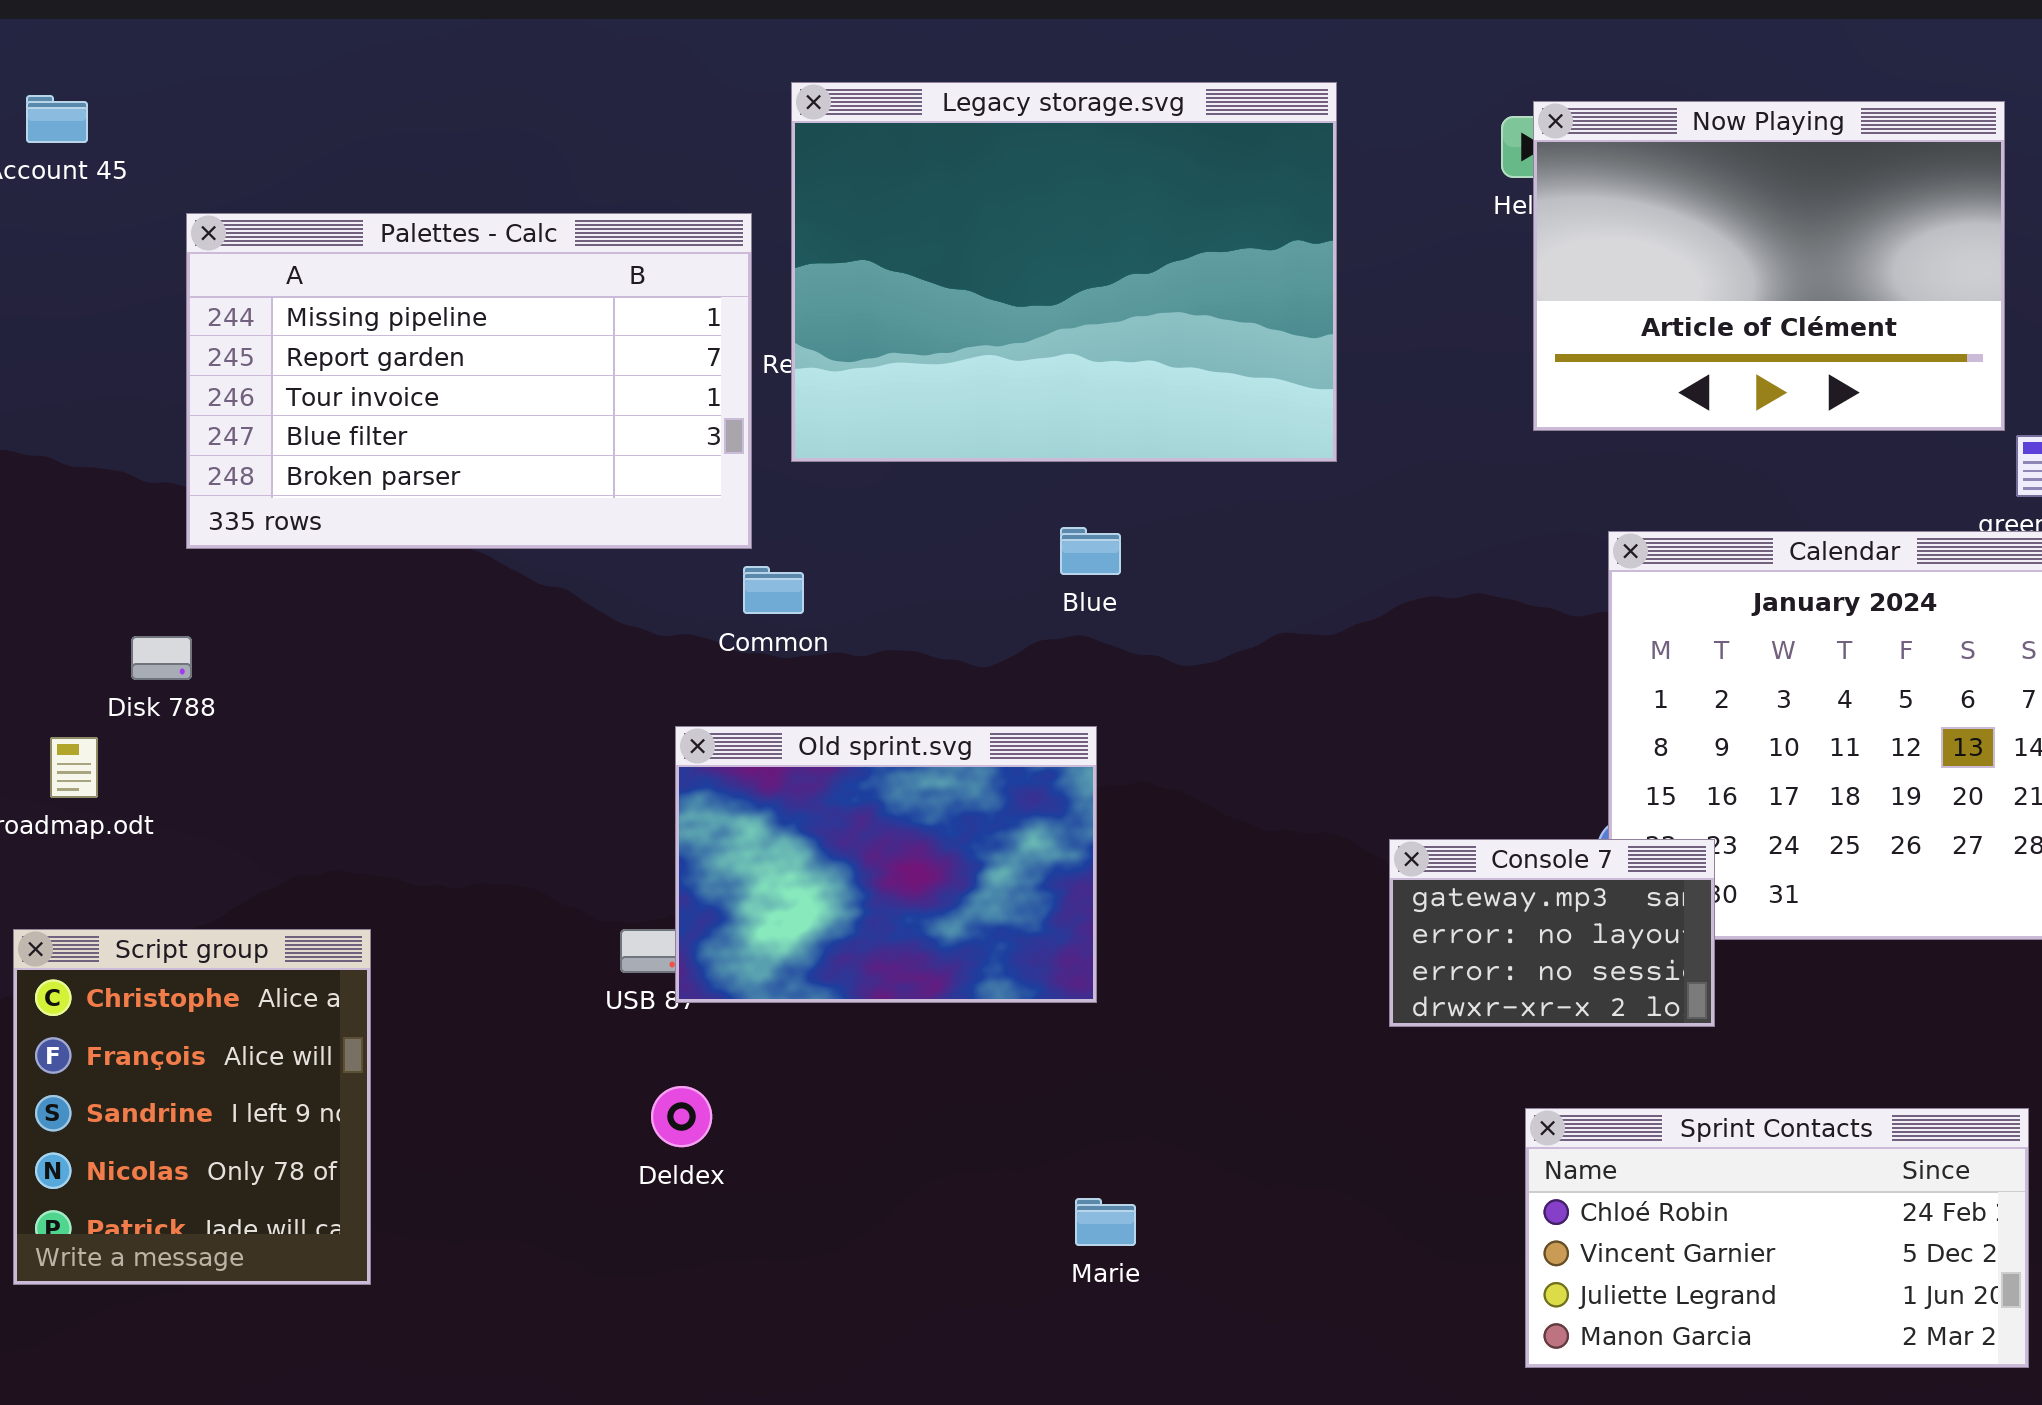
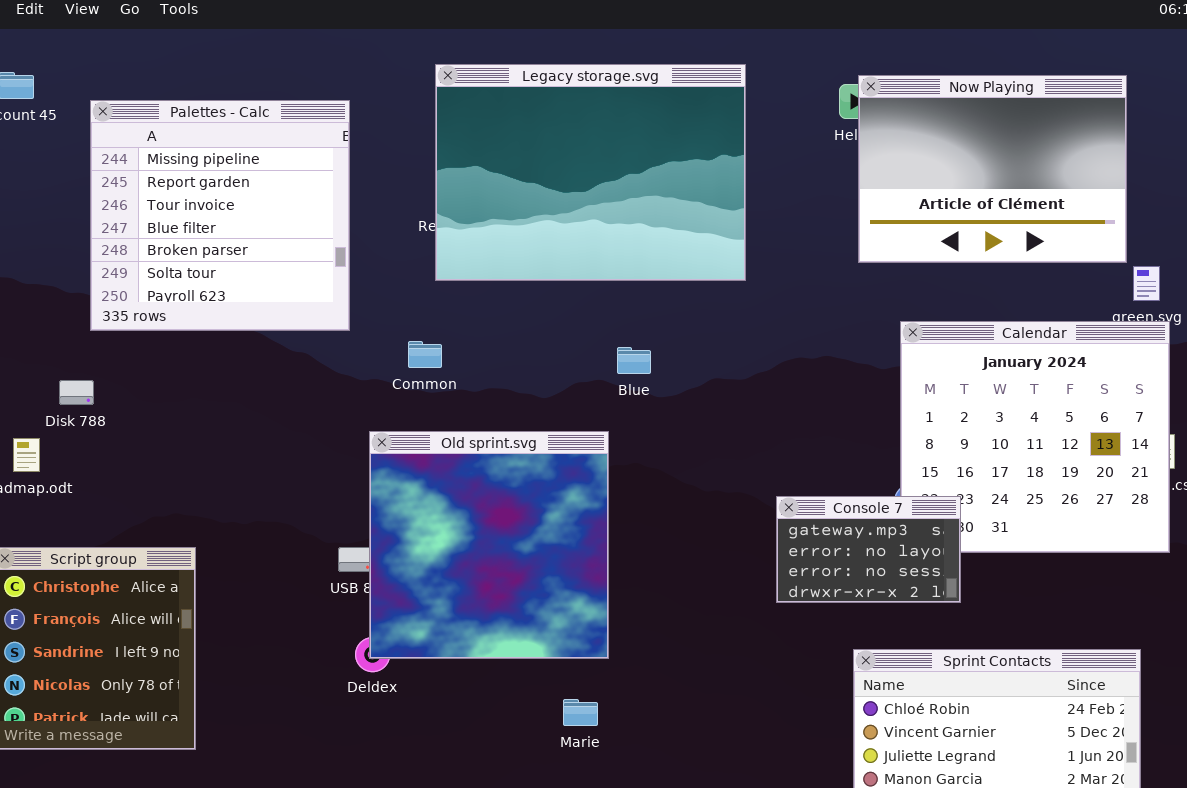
Palettes - Calc: [186,213,752,549] -> [90,100,350,331], resized
Blue: [1060,527,1121,575] -> [617,347,651,374], moved
Old sprint.svg: [675,726,1097,1003] -> [369,431,609,659], resized
Marie: [1075,1198,1136,1246] -> [563,699,598,726], moved

